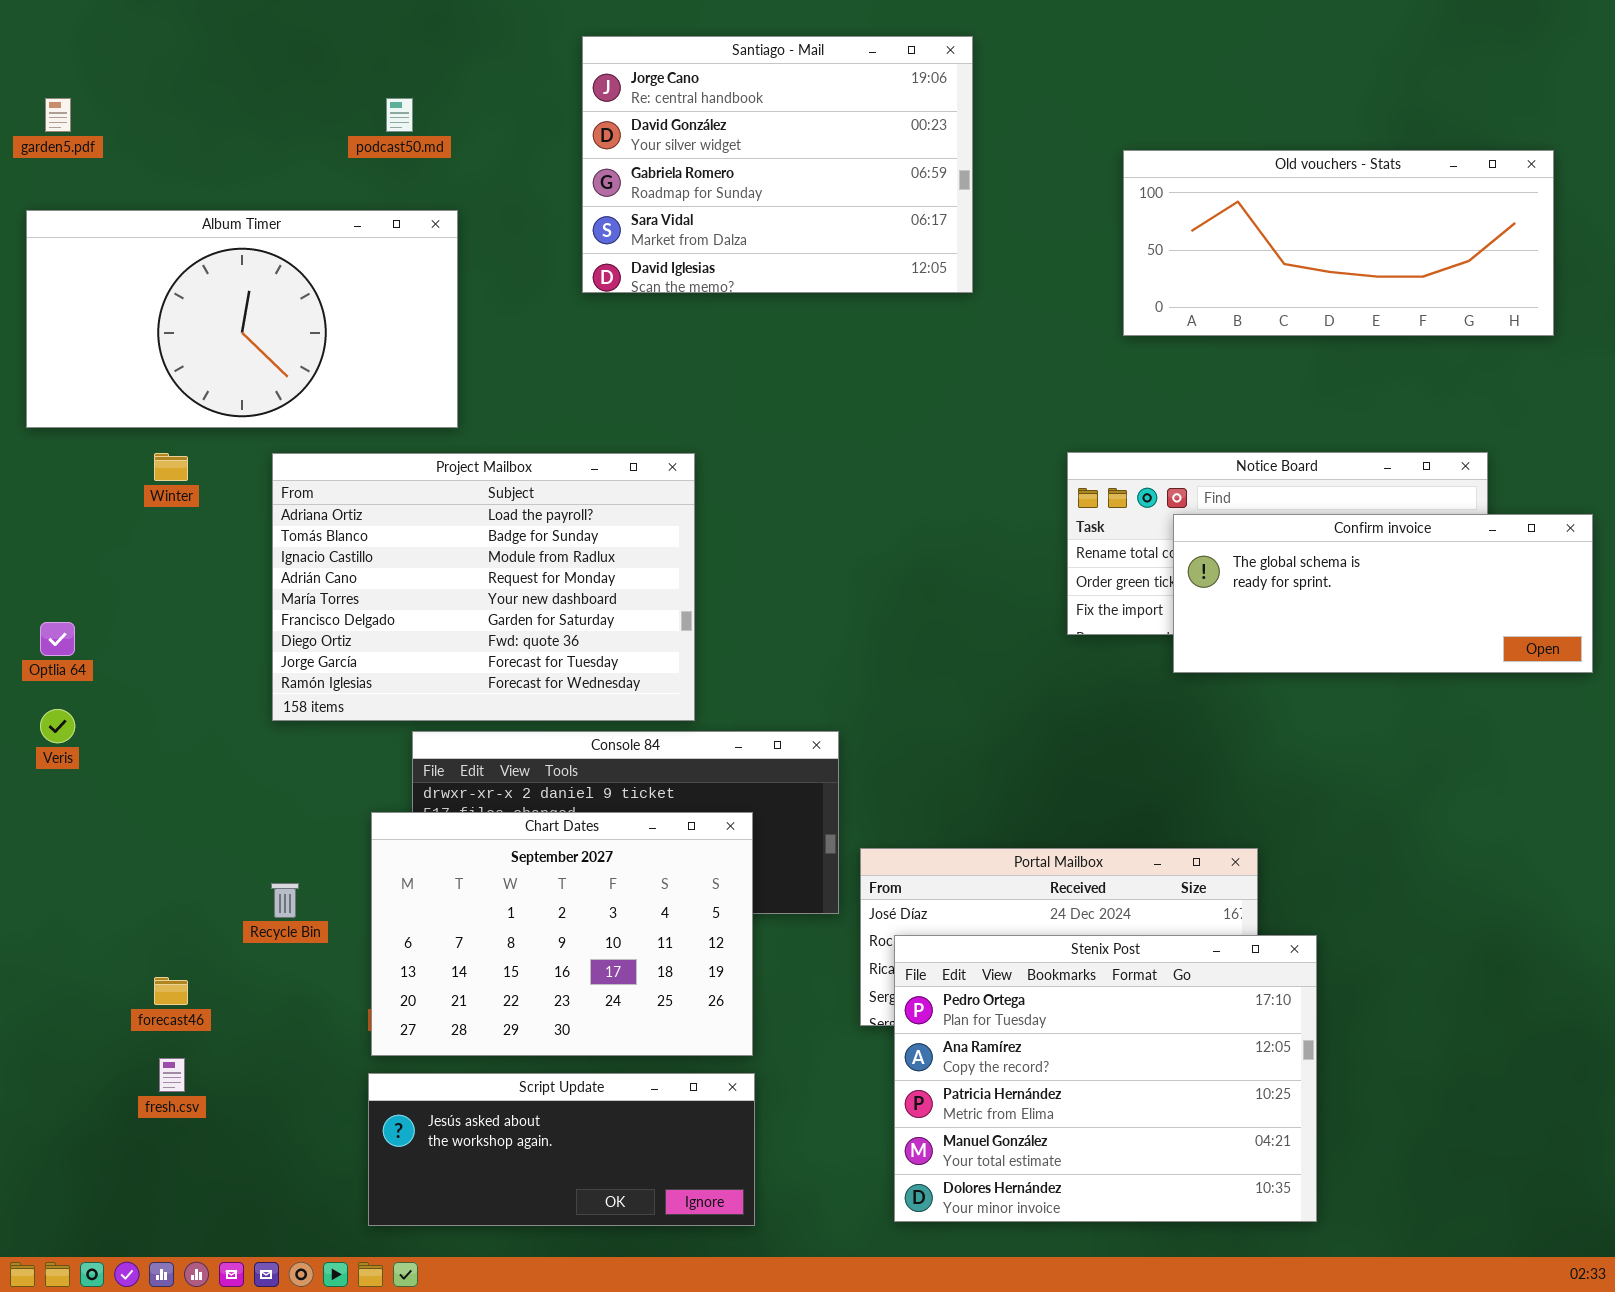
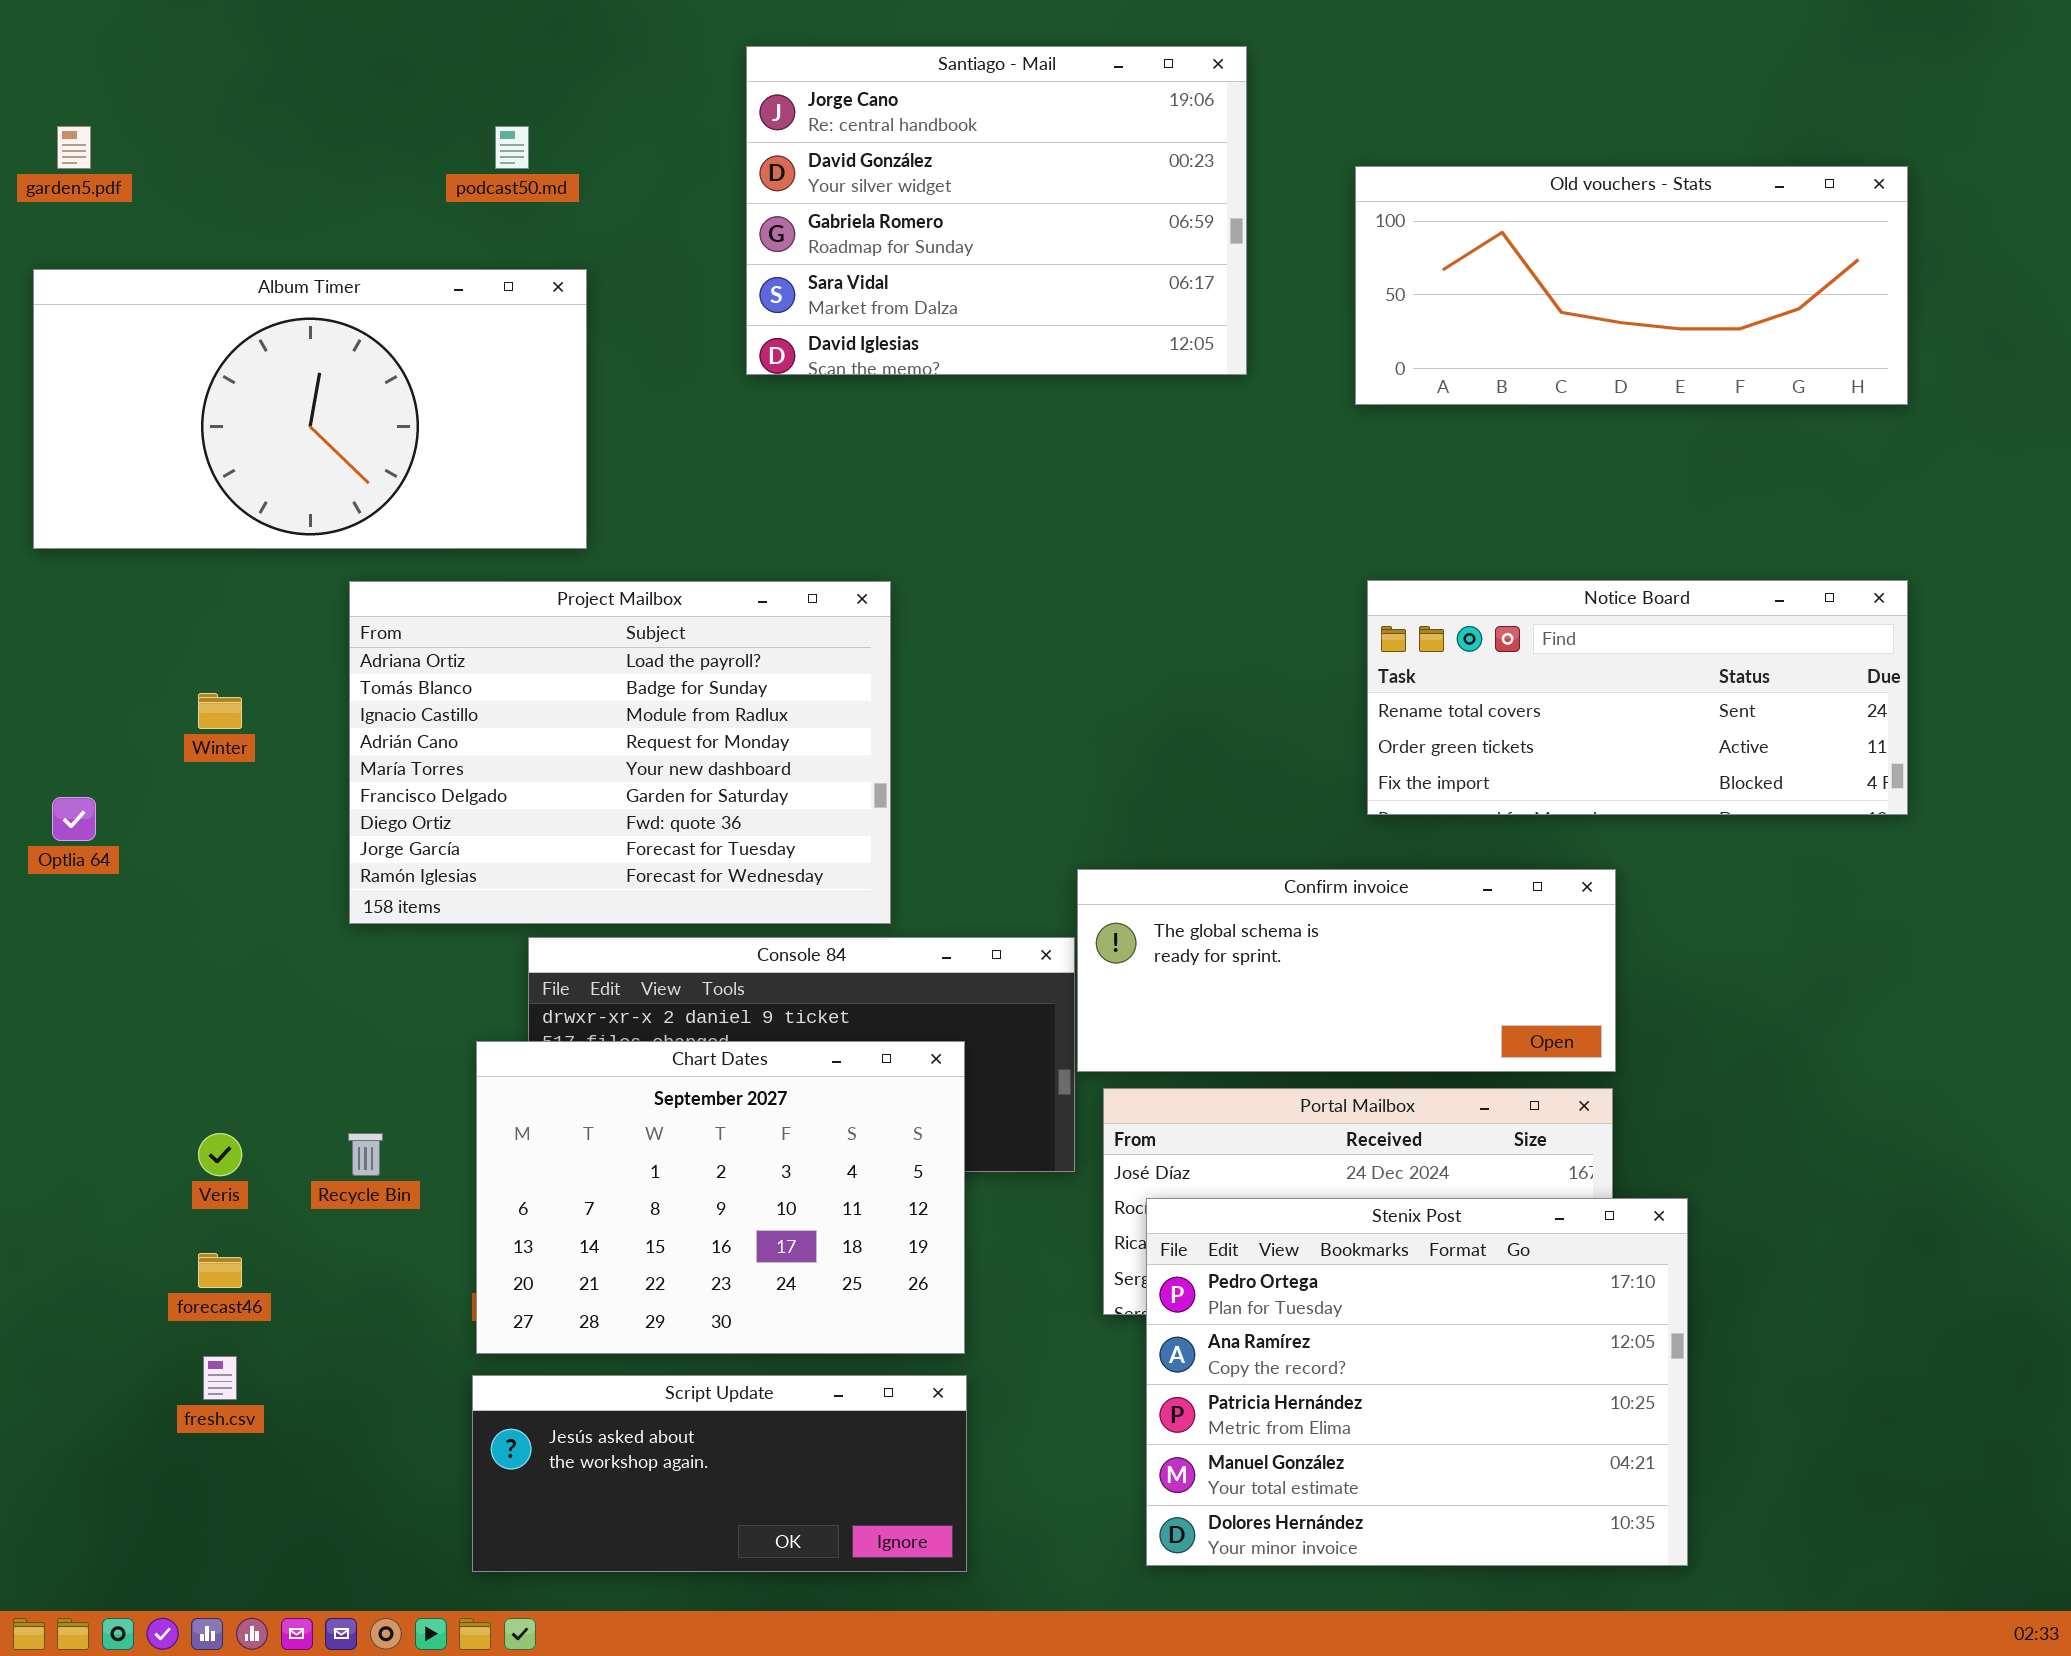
Old vouchers - Stats: [1123,150,1554,336] -> [1355,166,1908,405], moved
Winter: [154,453,188,481] -> [198,693,242,729], moved
Confirm invoice: [1173,514,1593,673] -> [1077,869,1616,1072], moved
Veris: [40,709,75,743] -> [198,1133,242,1176], moved

